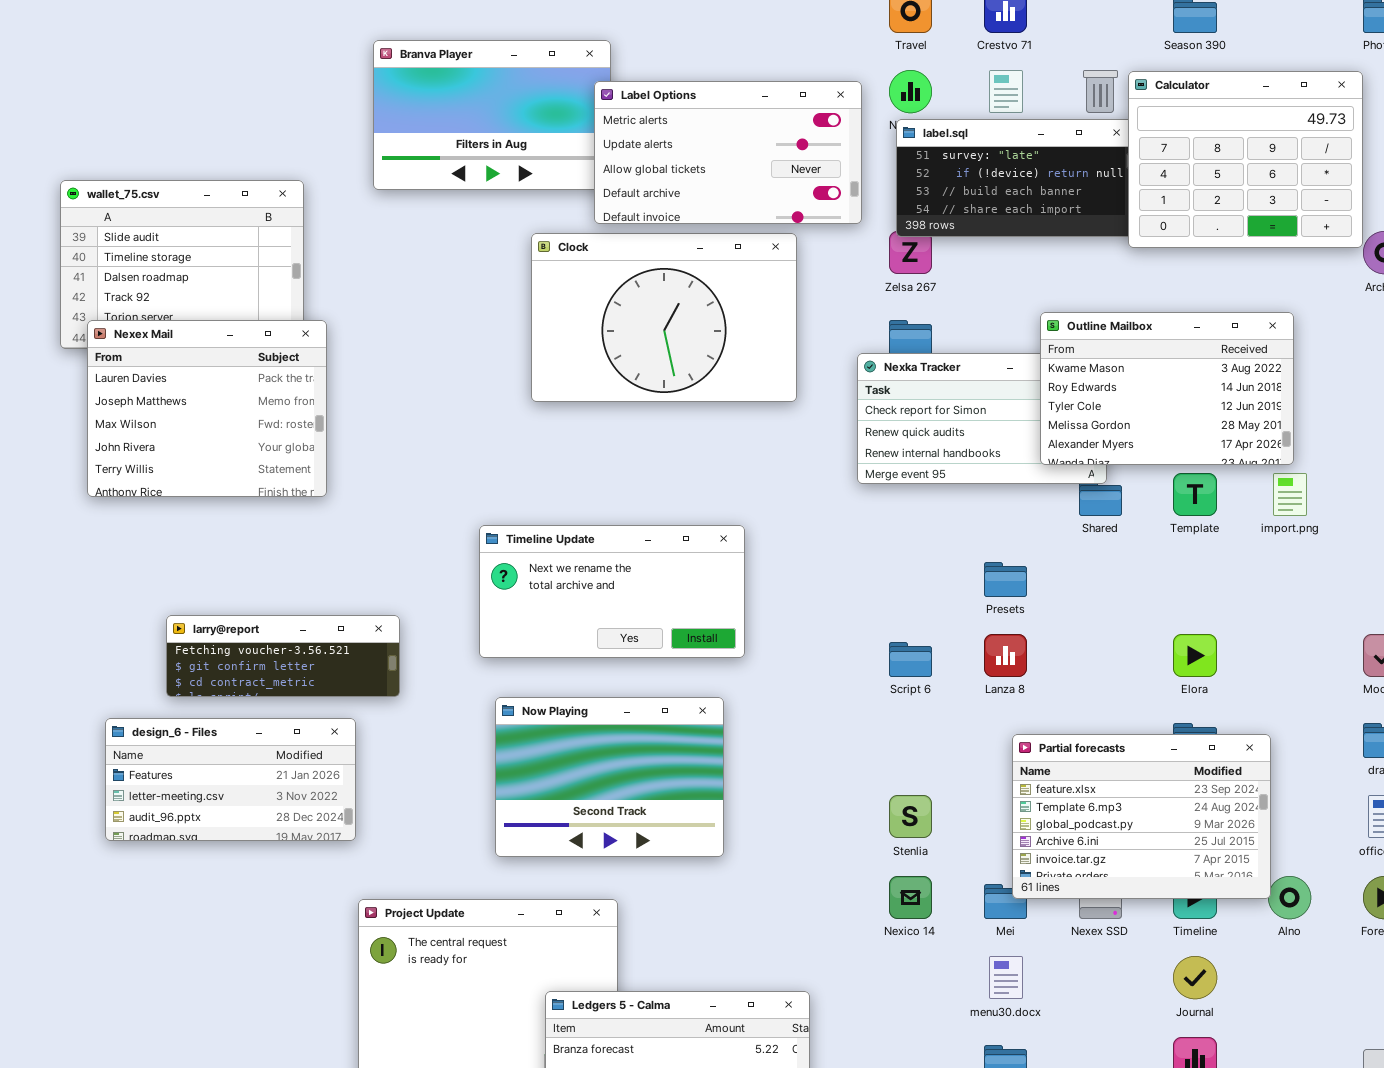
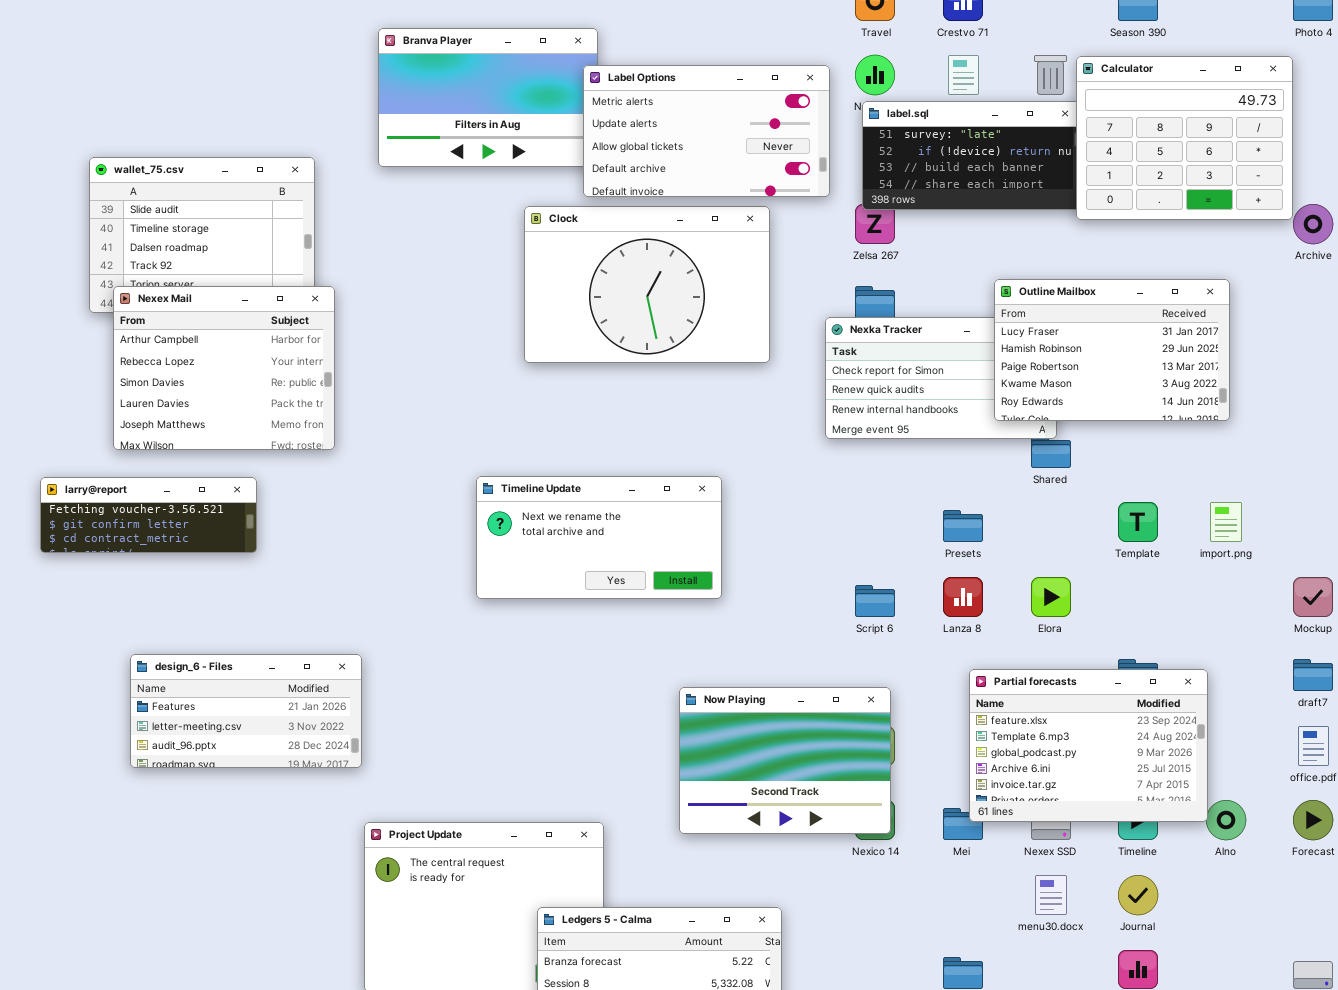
Outline Mailbox: [1040,312,1294,465] -> [994,279,1230,421], scrolled up 3 rows
Nexex Mail: [87,320,327,497] -> [113,286,335,450], scrolled up 3 rows
Template: [1173,473,1217,516] -> [1118,502,1158,542], moved
import.png: [1273,473,1307,516] -> [1210,502,1242,542], moved
larry@report: [166,615,400,697] -> [40,477,257,553], moved
Elora: [1173,634,1217,677] -> [1031,577,1071,617], moved
Now Playing: [495,697,724,857] -> [679,687,891,834], moved
menu30.docx: [989,956,1023,999] -> [1035,875,1067,915], moved

